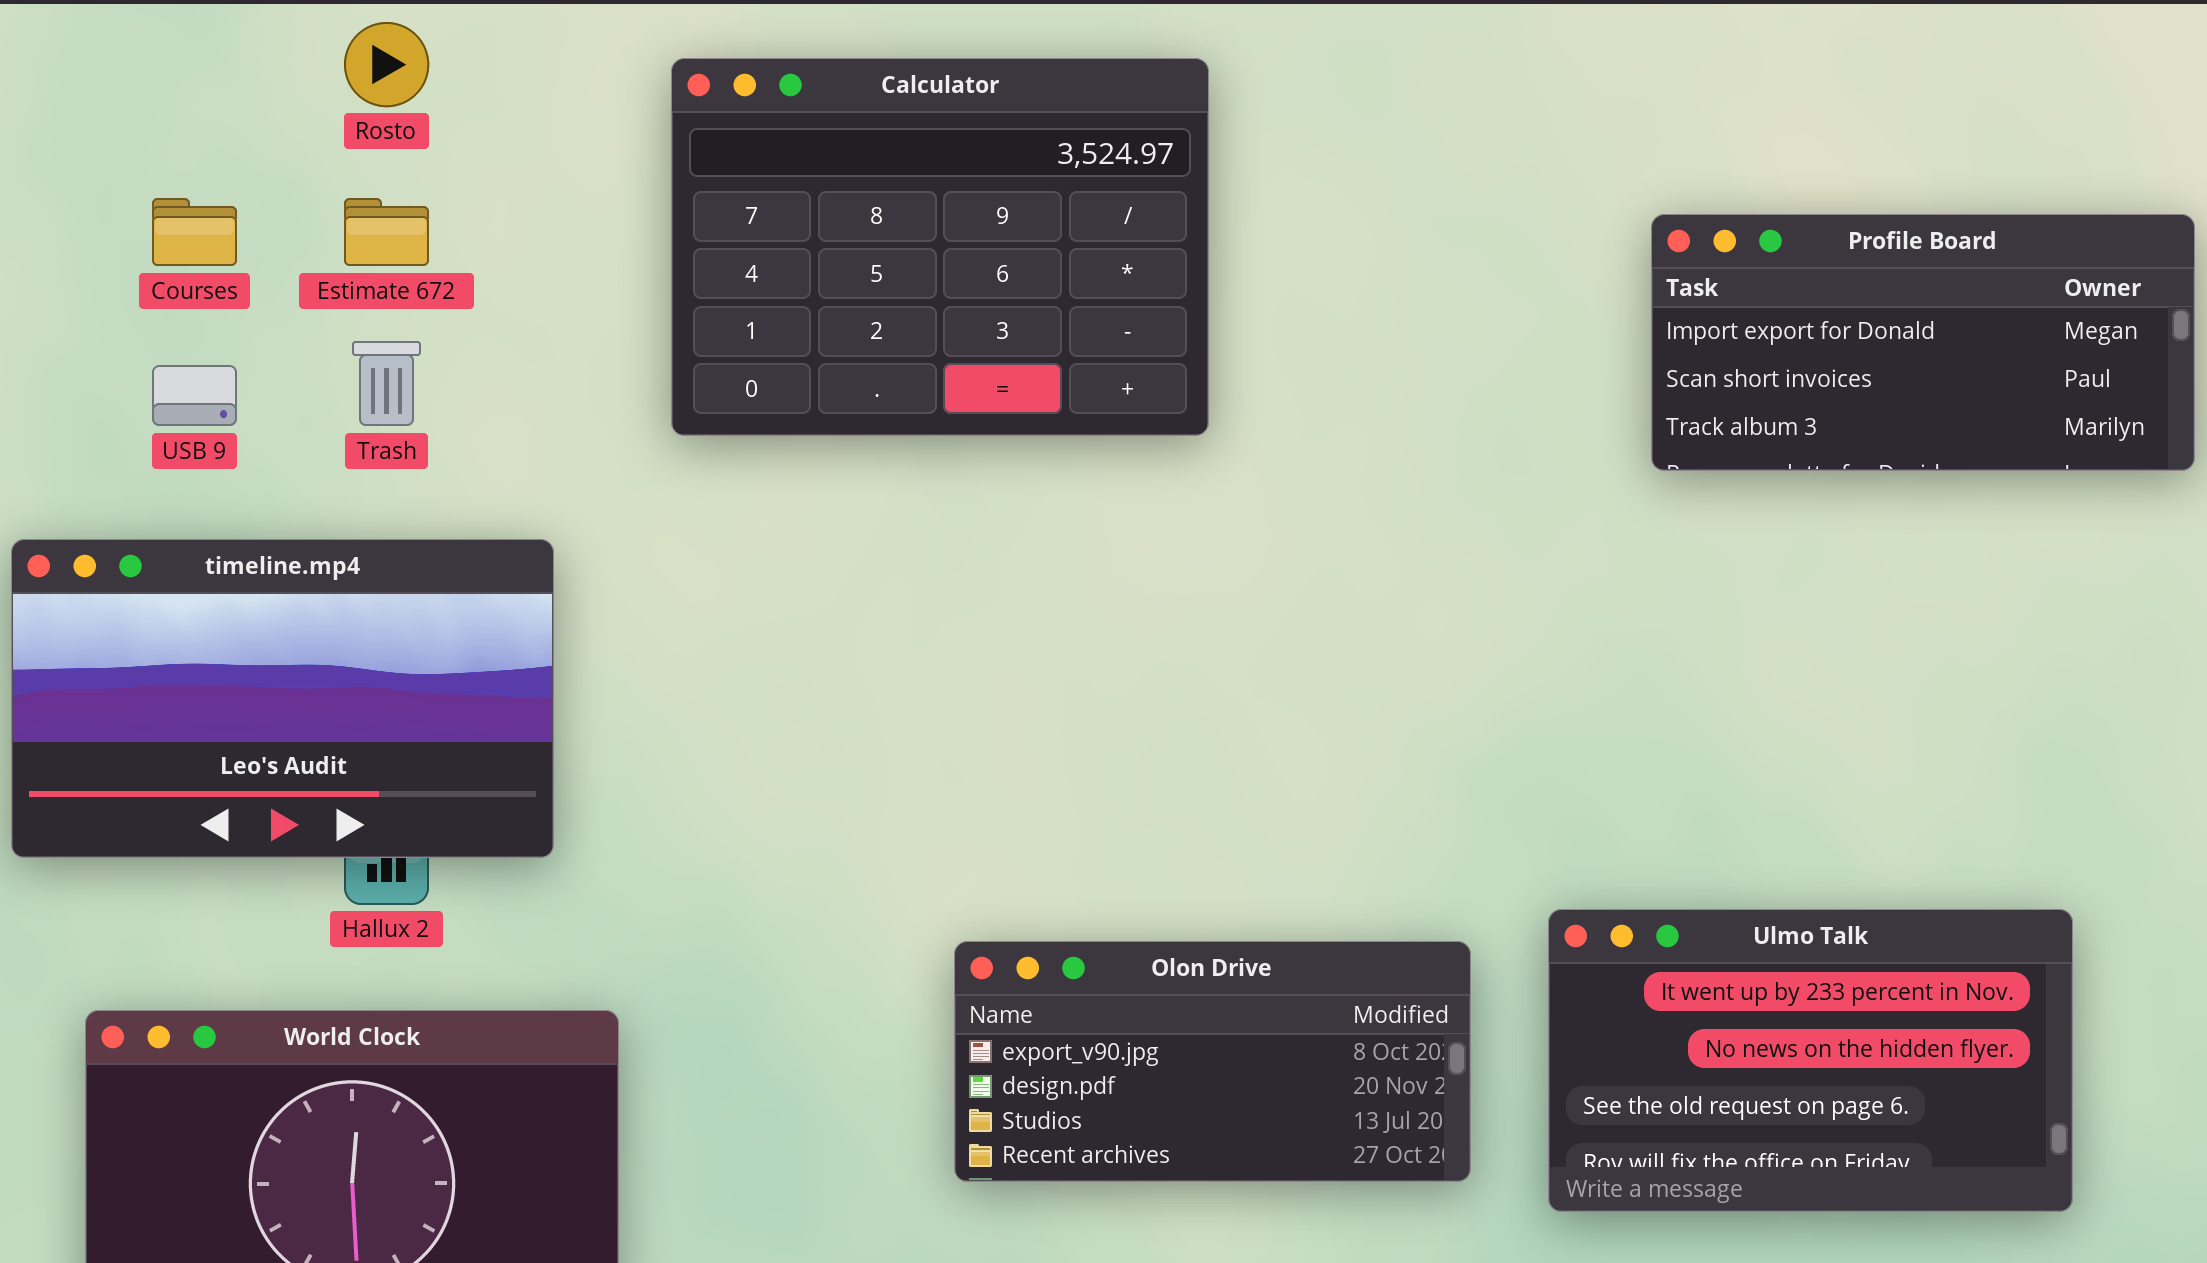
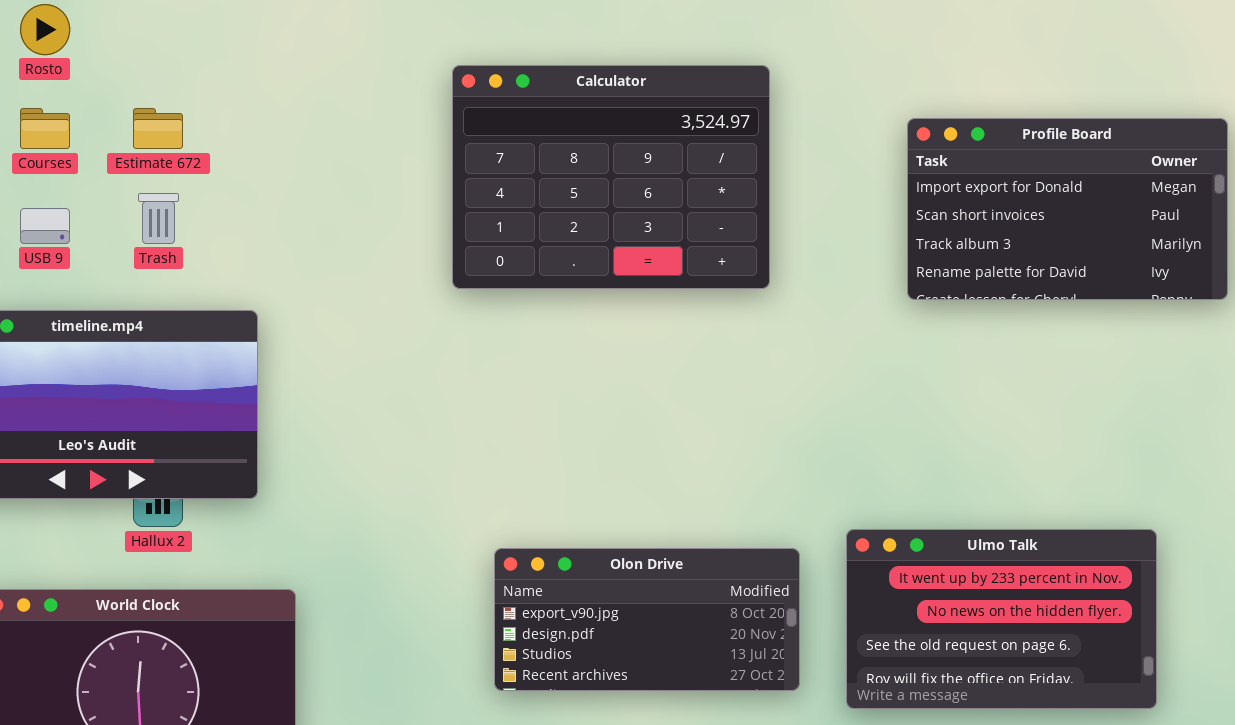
Rosto: [344,22,429,107] -> [20,4,70,55], moved
Calculator: [671,58,1209,436] -> [452,65,770,289], moved
Profile Board: [1651,214,2195,471] -> [907,118,1228,300], resized

